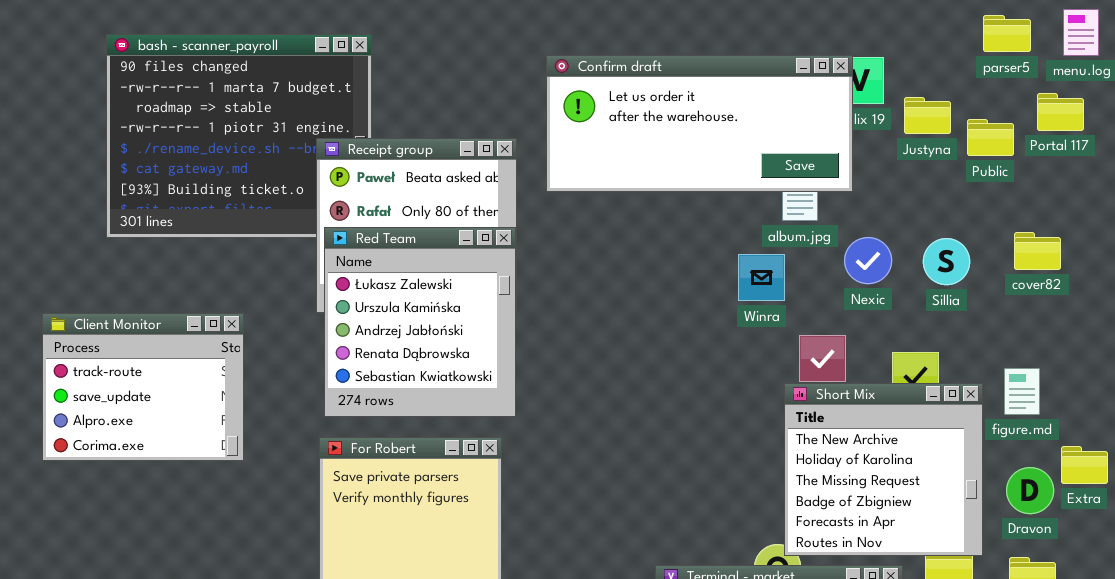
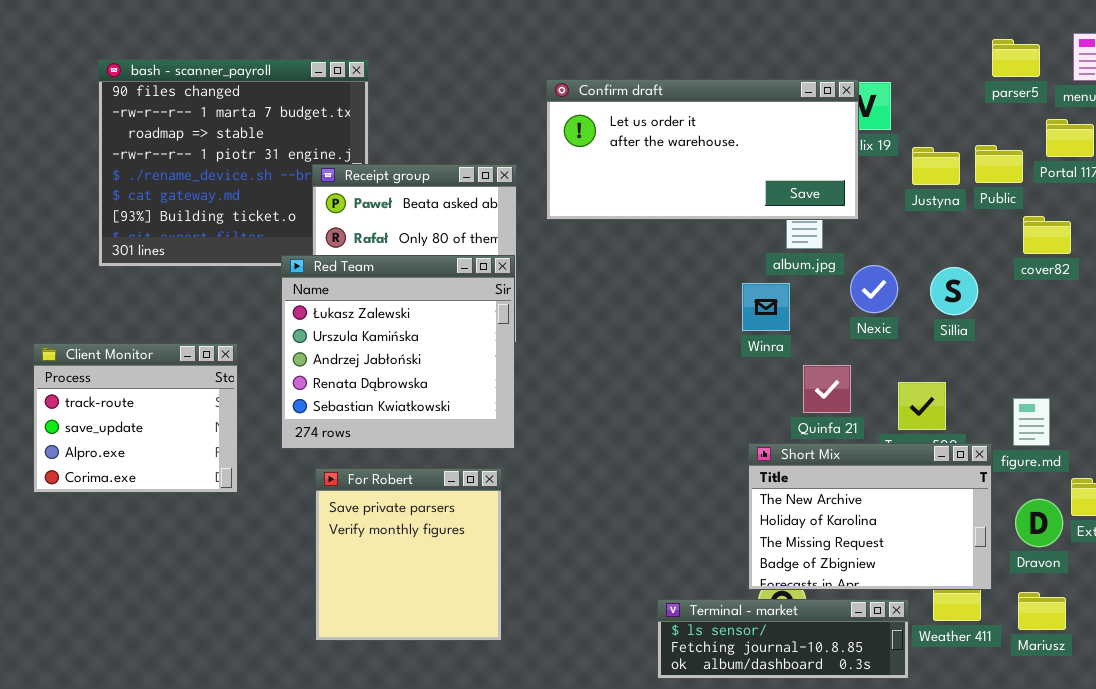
Justyna: [904,97,951,134] -> [912,147,960,185], moved
Red Team: [324,227,516,417] -> [281,255,515,449], resized
cover82: [1014,232,1061,270] -> [1023,216,1071,254], moved
Short Mix: [784,383,983,556] -> [748,443,992,590], resized

